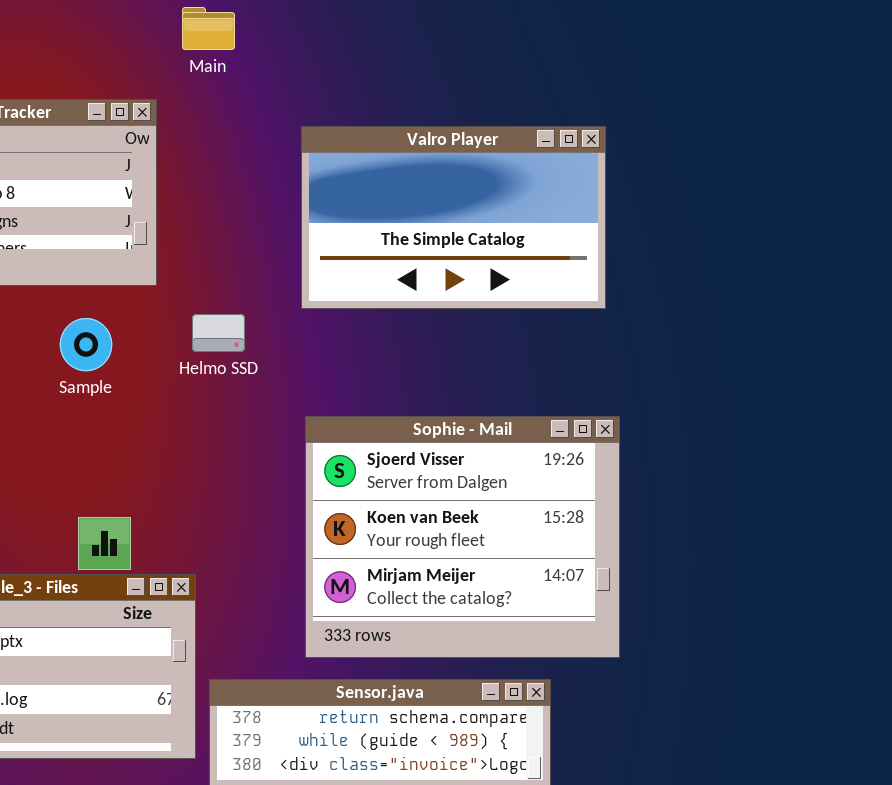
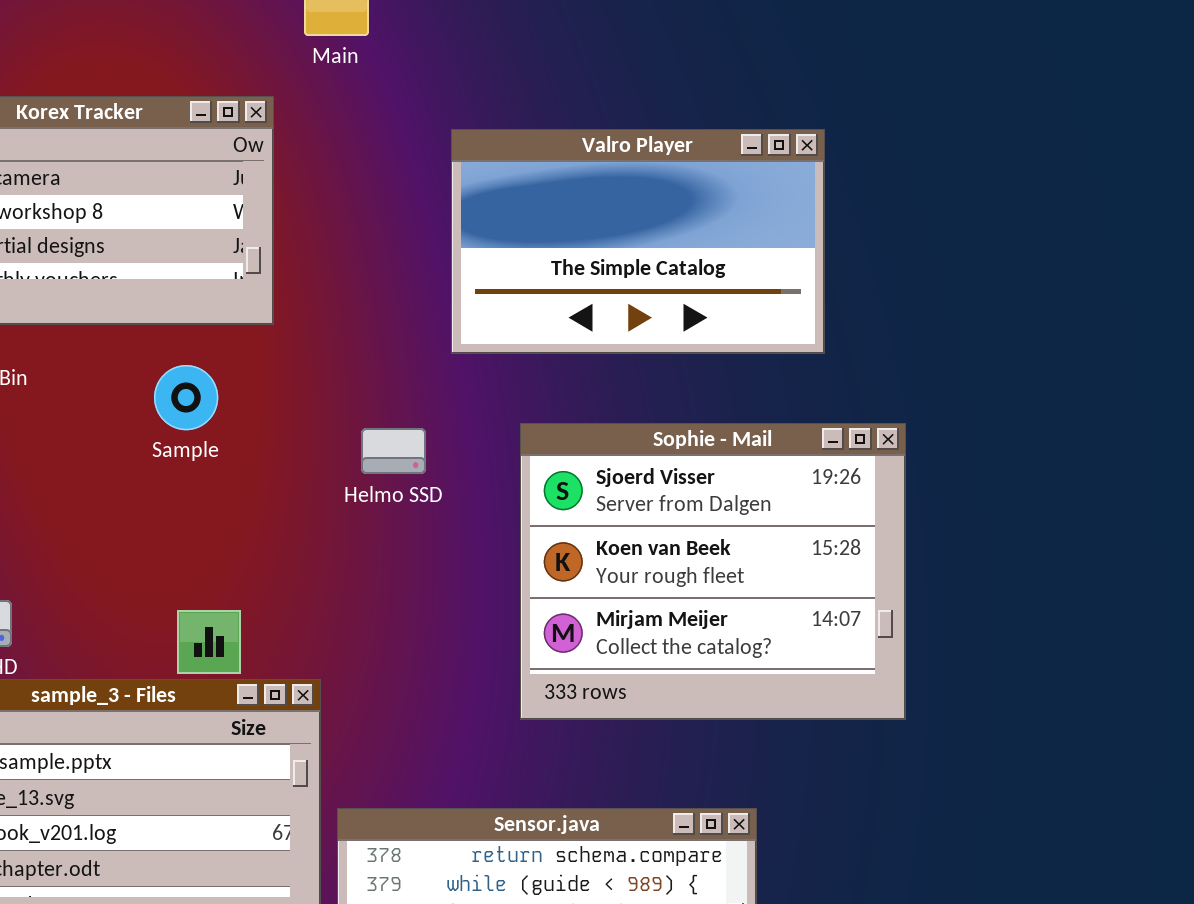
Helmo SSD: [192,314,245,352] -> [361,428,426,474], moved
Sophie - Mail: [305,416,620,658] -> [520,423,906,720], moved

